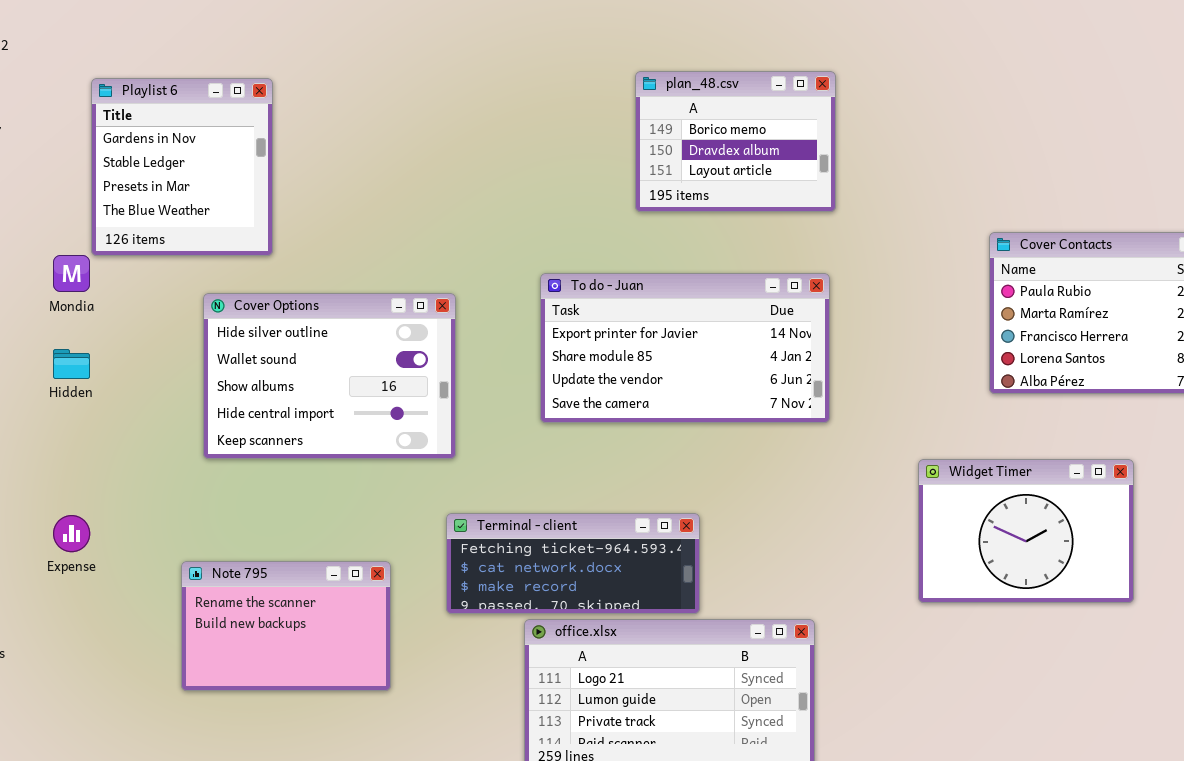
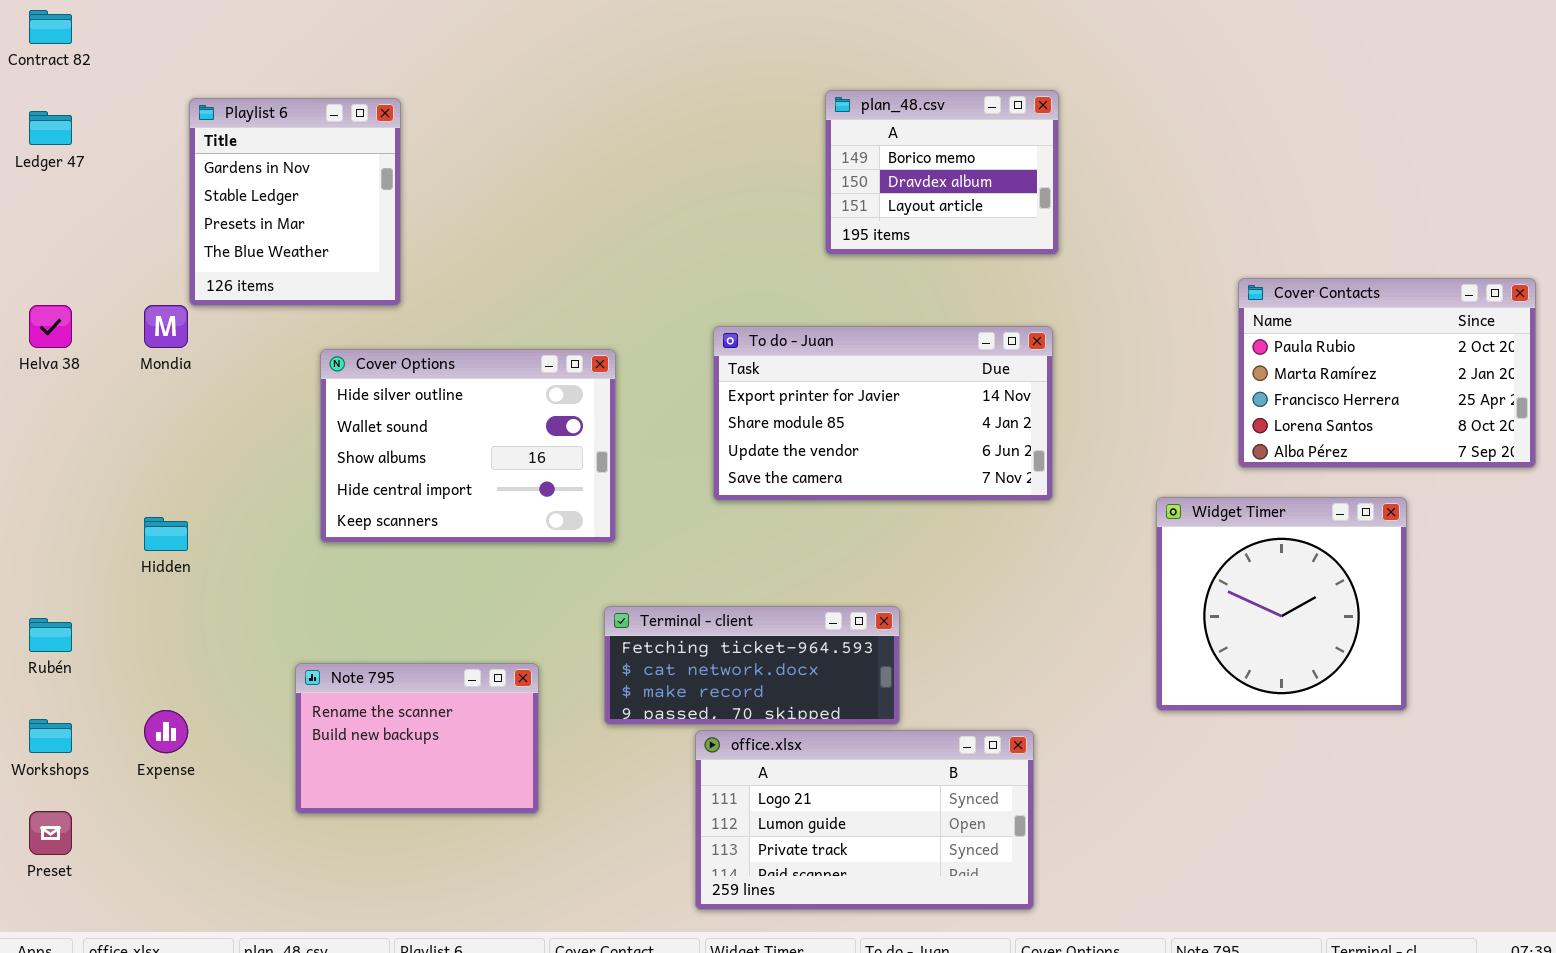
Hidden: [53,349,90,379] -> [144,517,188,551], moved
Widget Timer: [918,459,1134,603] -> [1156,497,1407,711], resized
Expense: [53,515,90,552] -> [144,710,188,753], moved

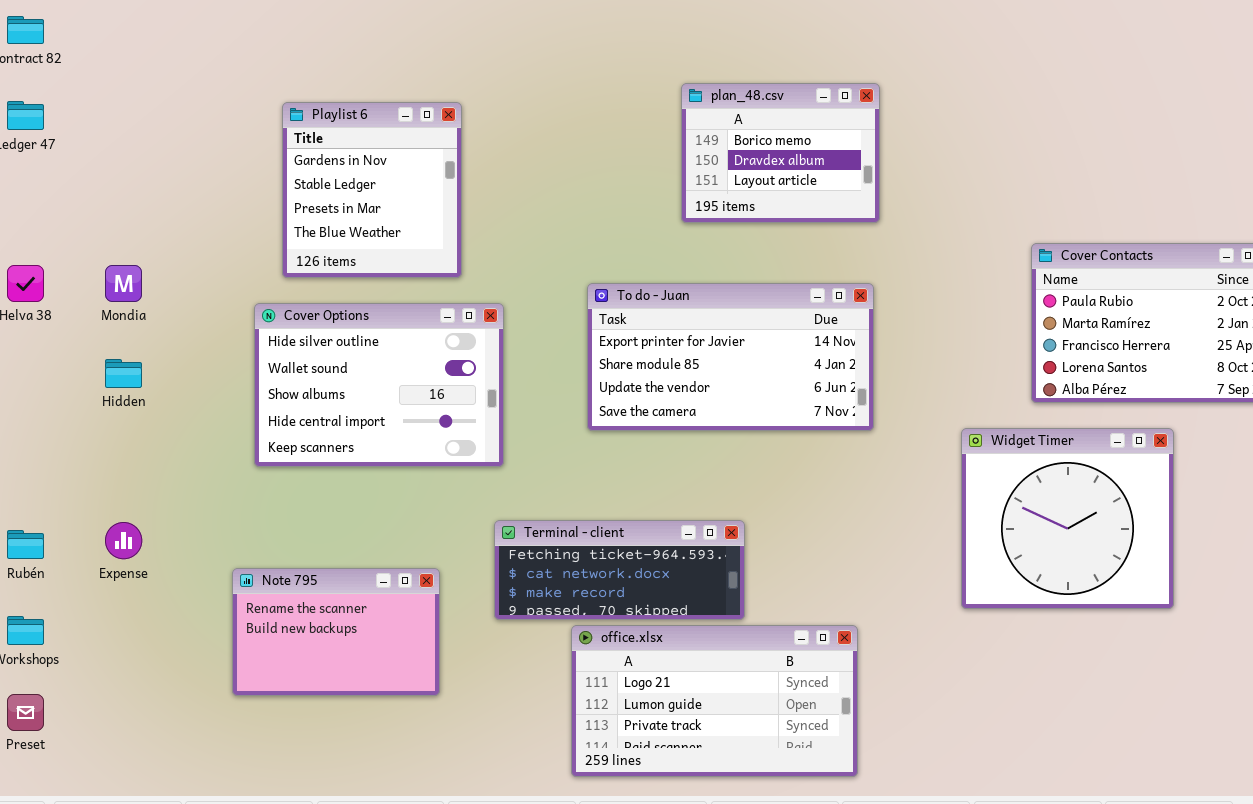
Playlist 6: [189,98,401,306] -> [282,102,462,278], moved
Hidden: [144,517,188,551] -> [105,359,142,388], moved
Expense: [144,710,188,753] -> [105,522,142,559], moved

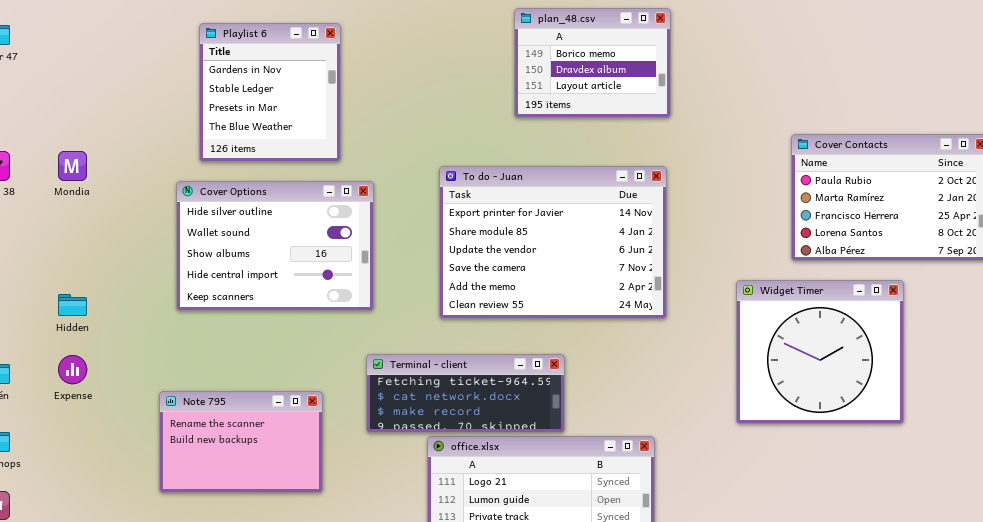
To do - Juan: [587,283,874,431] -> [439,166,667,319], resized
Hidden: [105,359,142,388] -> [58,294,87,316], moved

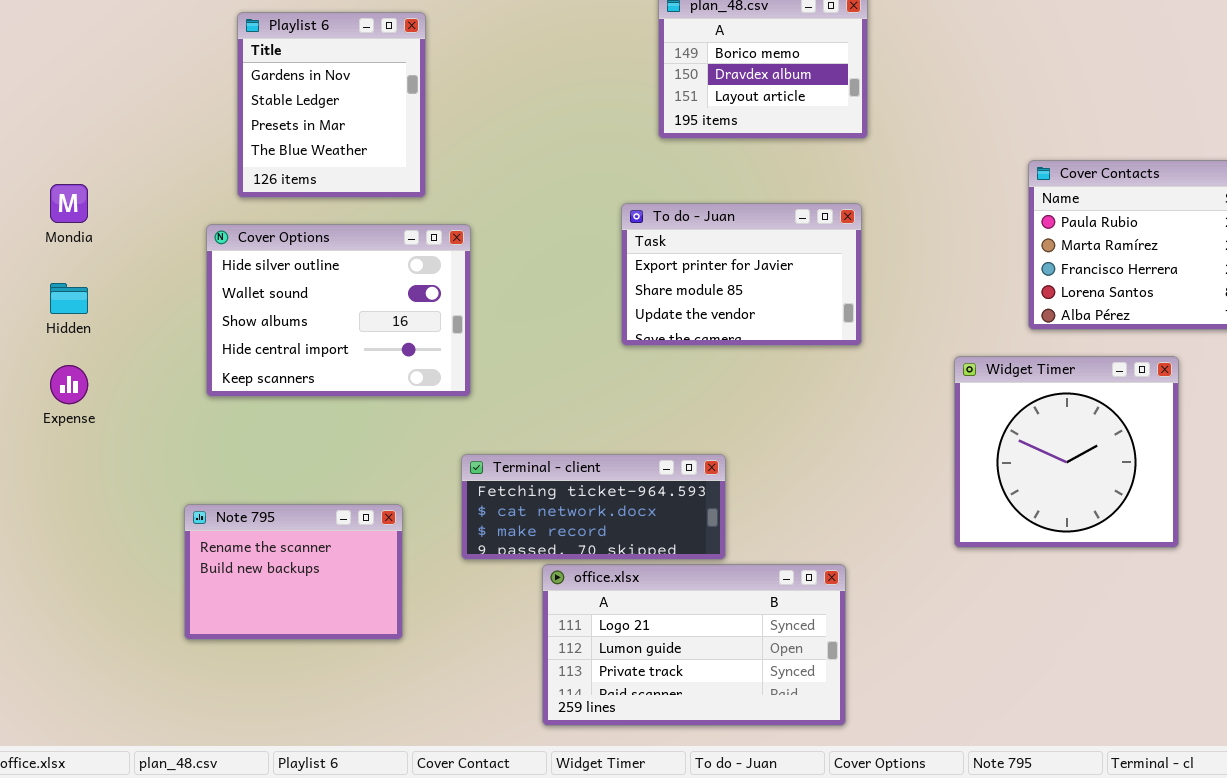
To do - Juan: [439,166,667,319] -> [621,203,862,346], resized
Hidden: [58,294,87,316] -> [50,283,88,314], moved
Expense: [58,355,87,384] -> [50,365,88,404], moved

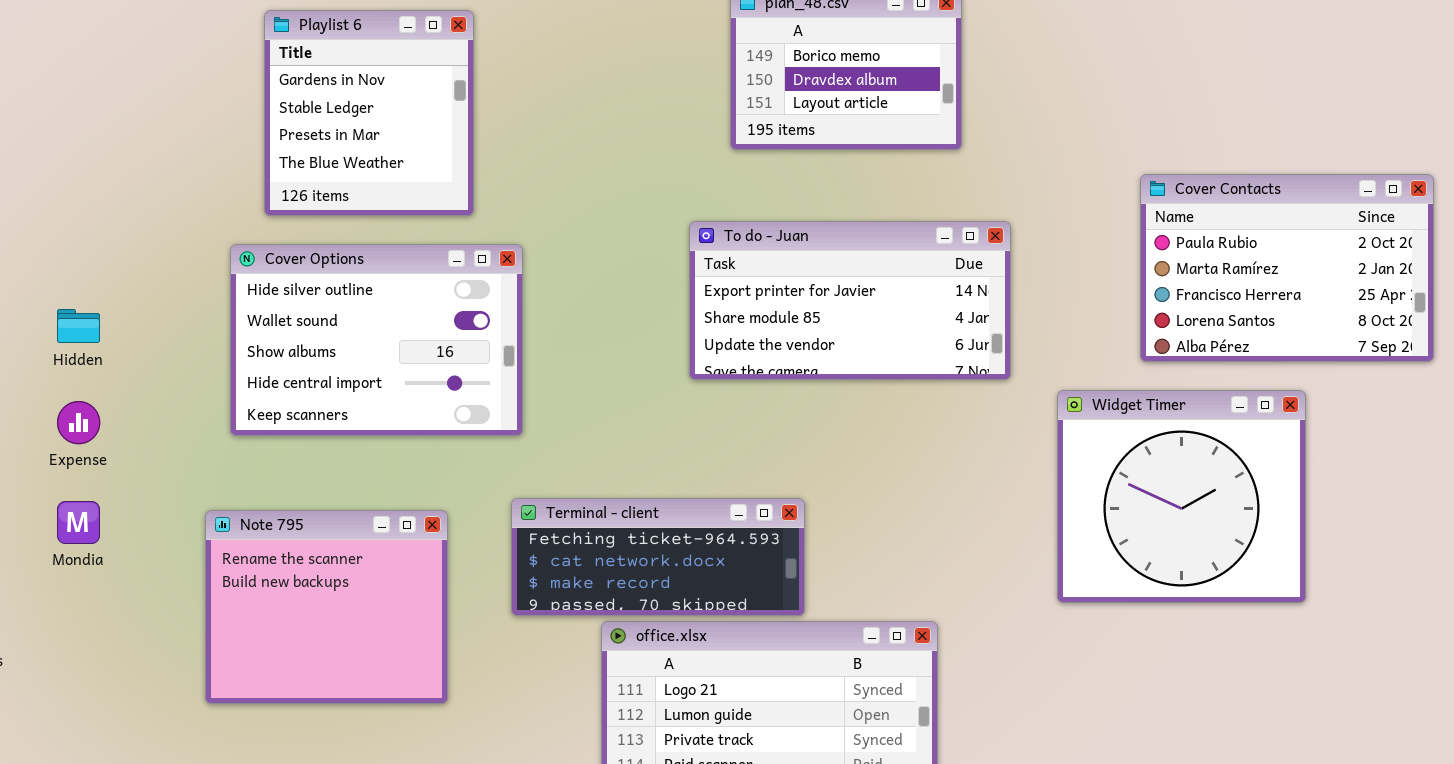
Mondia: [50,184,88,223] -> [57,501,100,544], moved
To do - Juan: [621,203,862,346] -> [689,221,1011,380], resized
Note 795: [184,504,403,640] -> [205,510,448,704], resized

